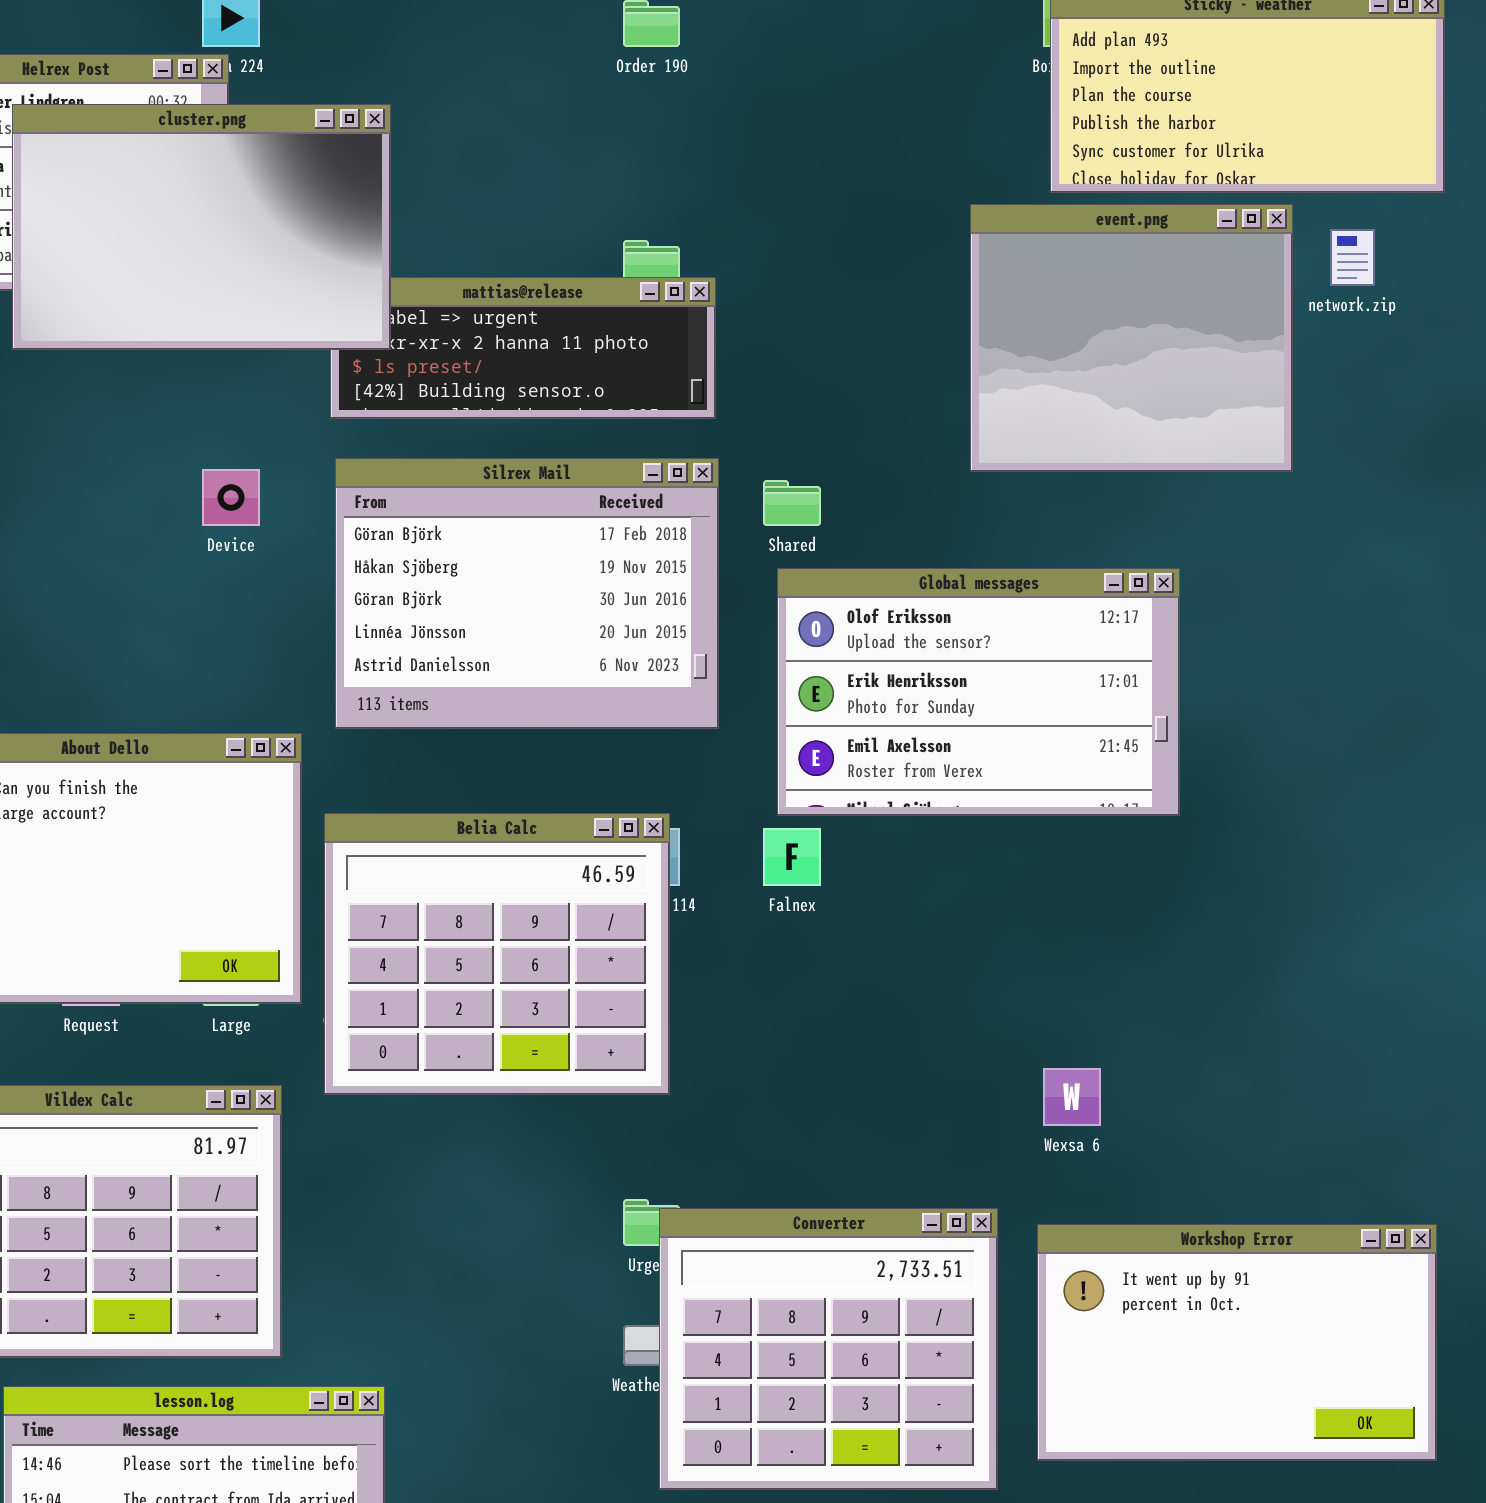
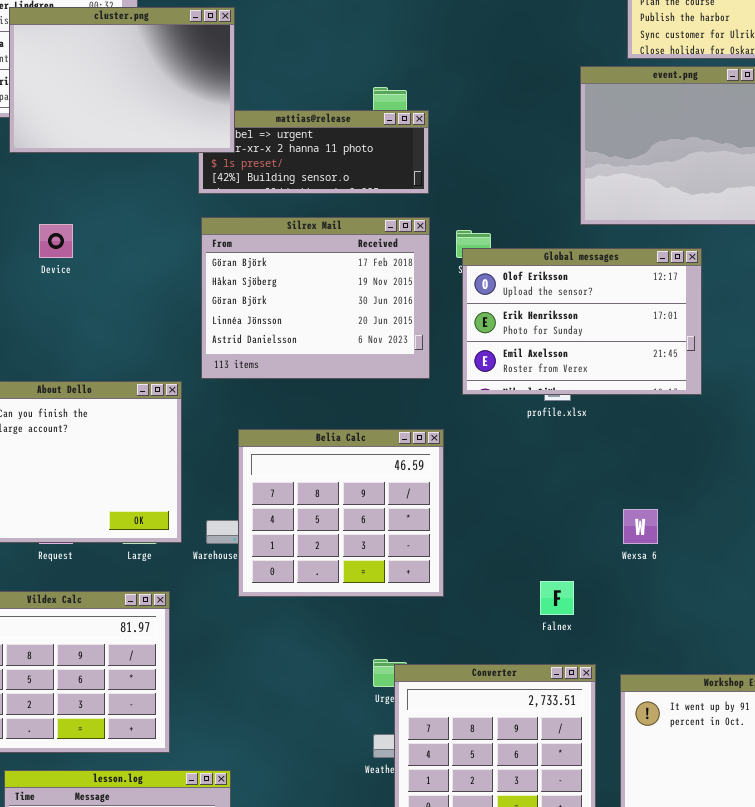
Device: [202,469,260,526] -> [39,224,73,258], moved
Global messages: [777,568,1180,816] -> [462,248,702,395], moved
Belia Calc: [324,813,670,1095] -> [238,429,444,597], moved
Falnex: [763,828,821,886] -> [540,581,574,615], moved
Wexsa 6: [1043,1068,1101,1126] -> [623,509,658,544], moved

